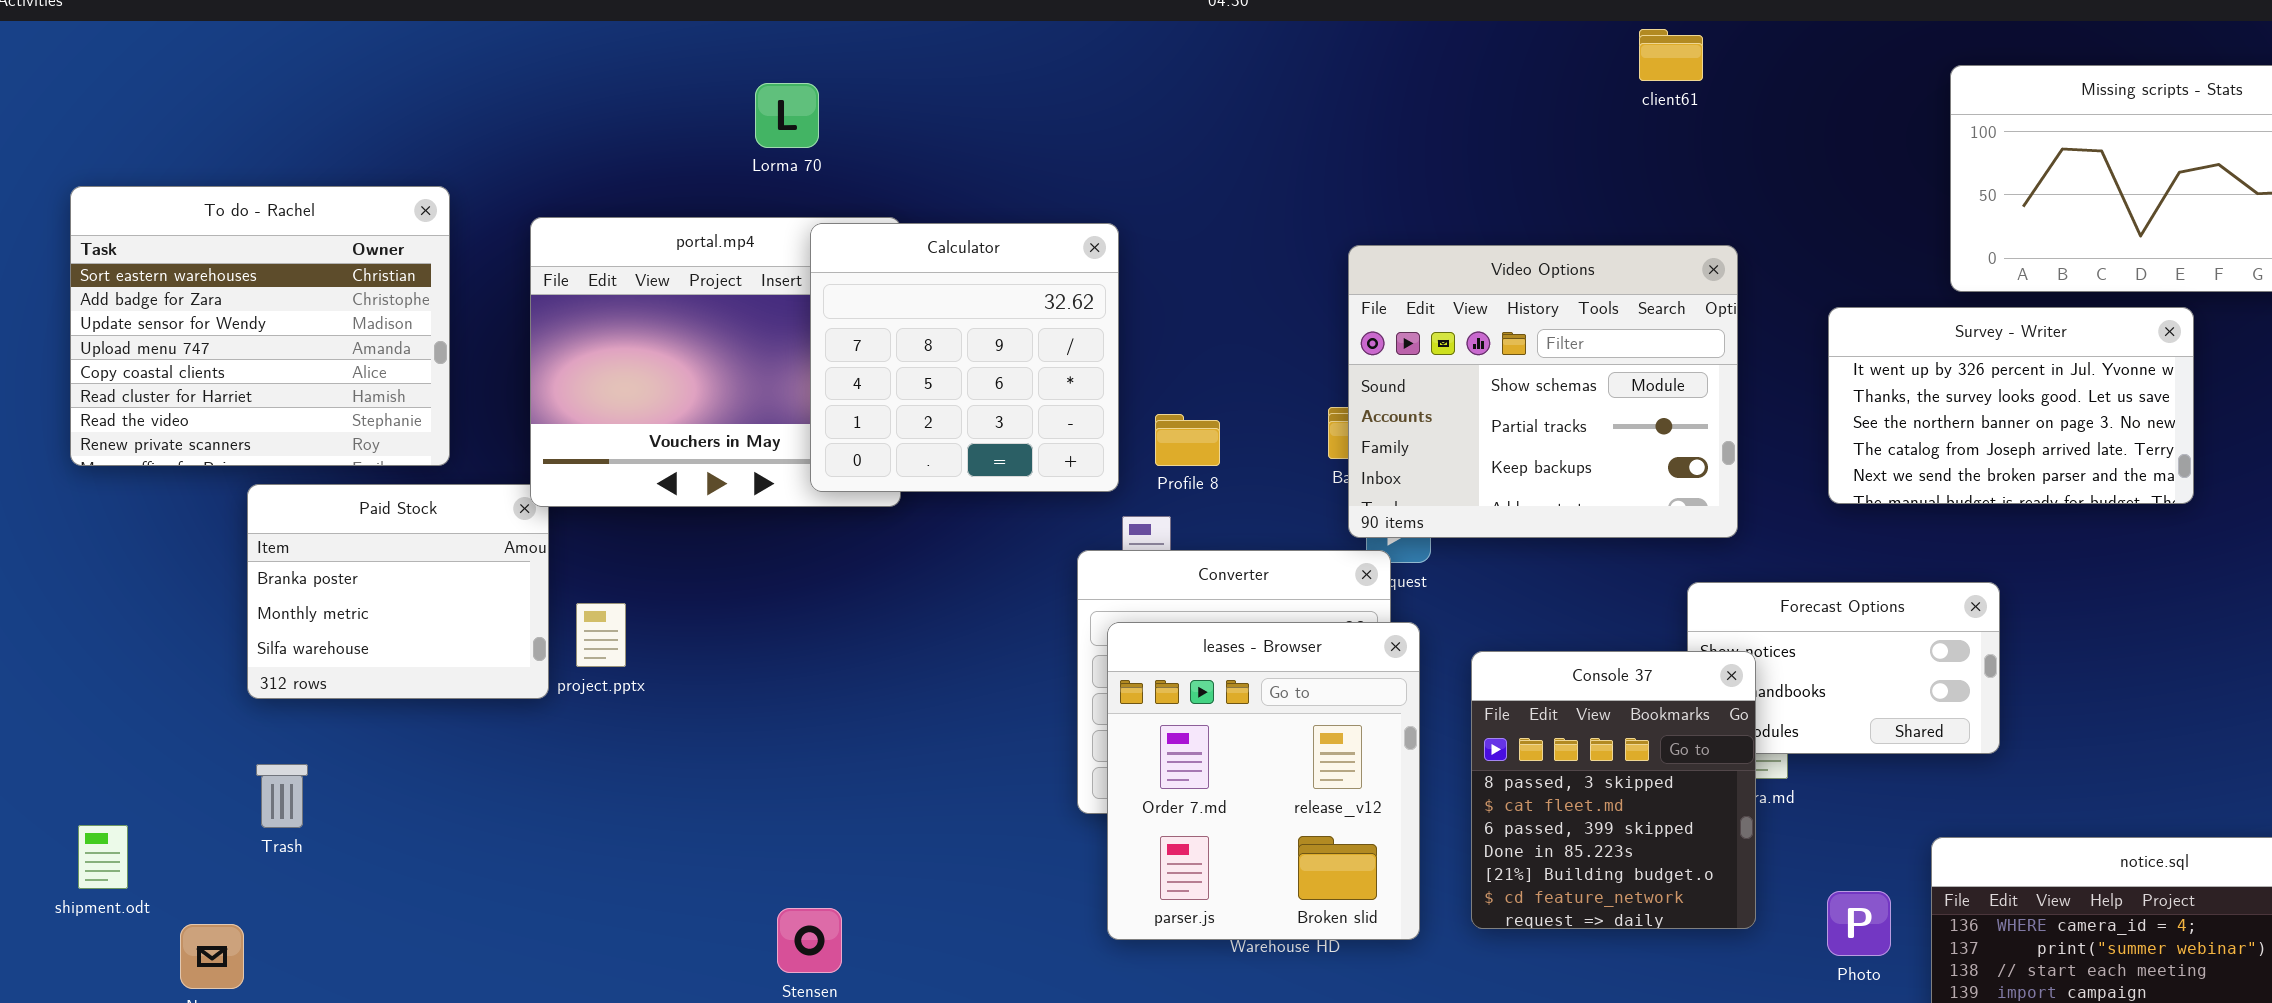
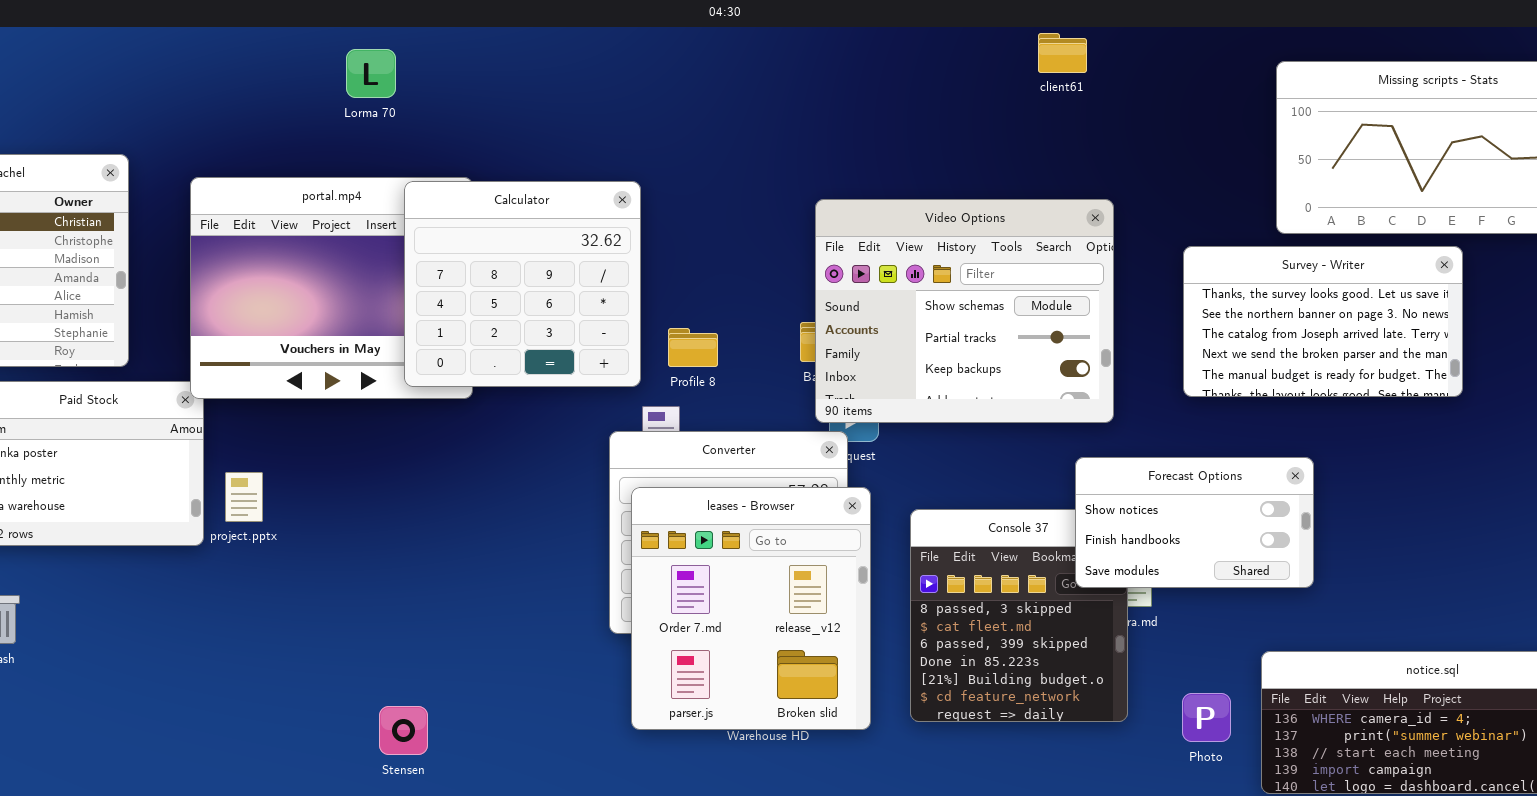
Lorma 70: [755,83,819,148] -> [346,49,396,98], moved
Survey - Writer: [1828,307,2194,504] -> [1183,246,1463,397], scrolled down 1 row
Forecast Options: [1687,582,2000,754] -> [1075,457,1314,588], raised

